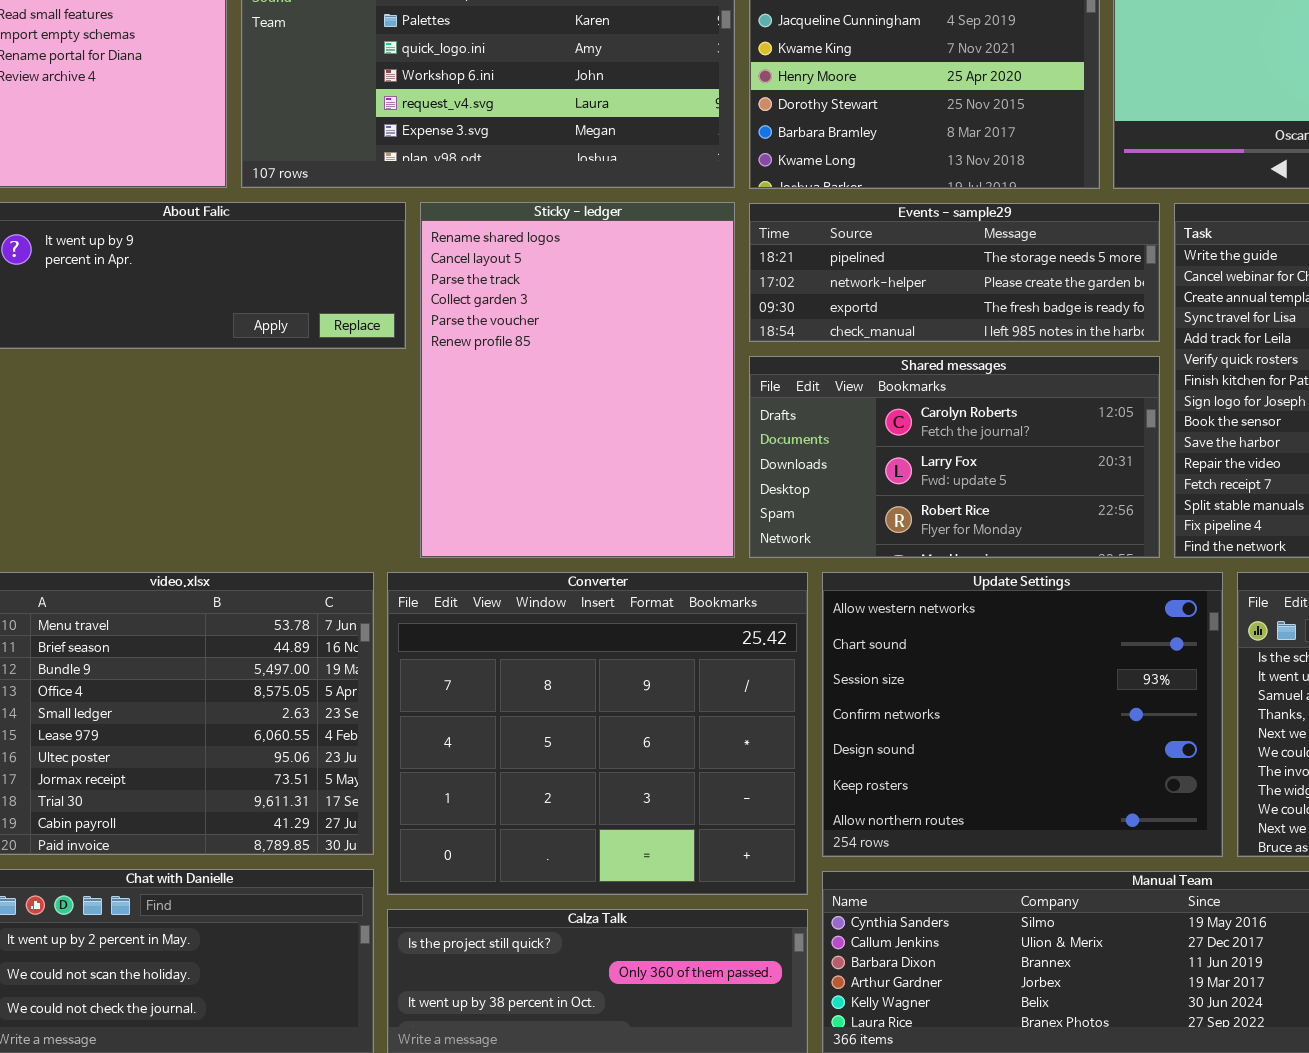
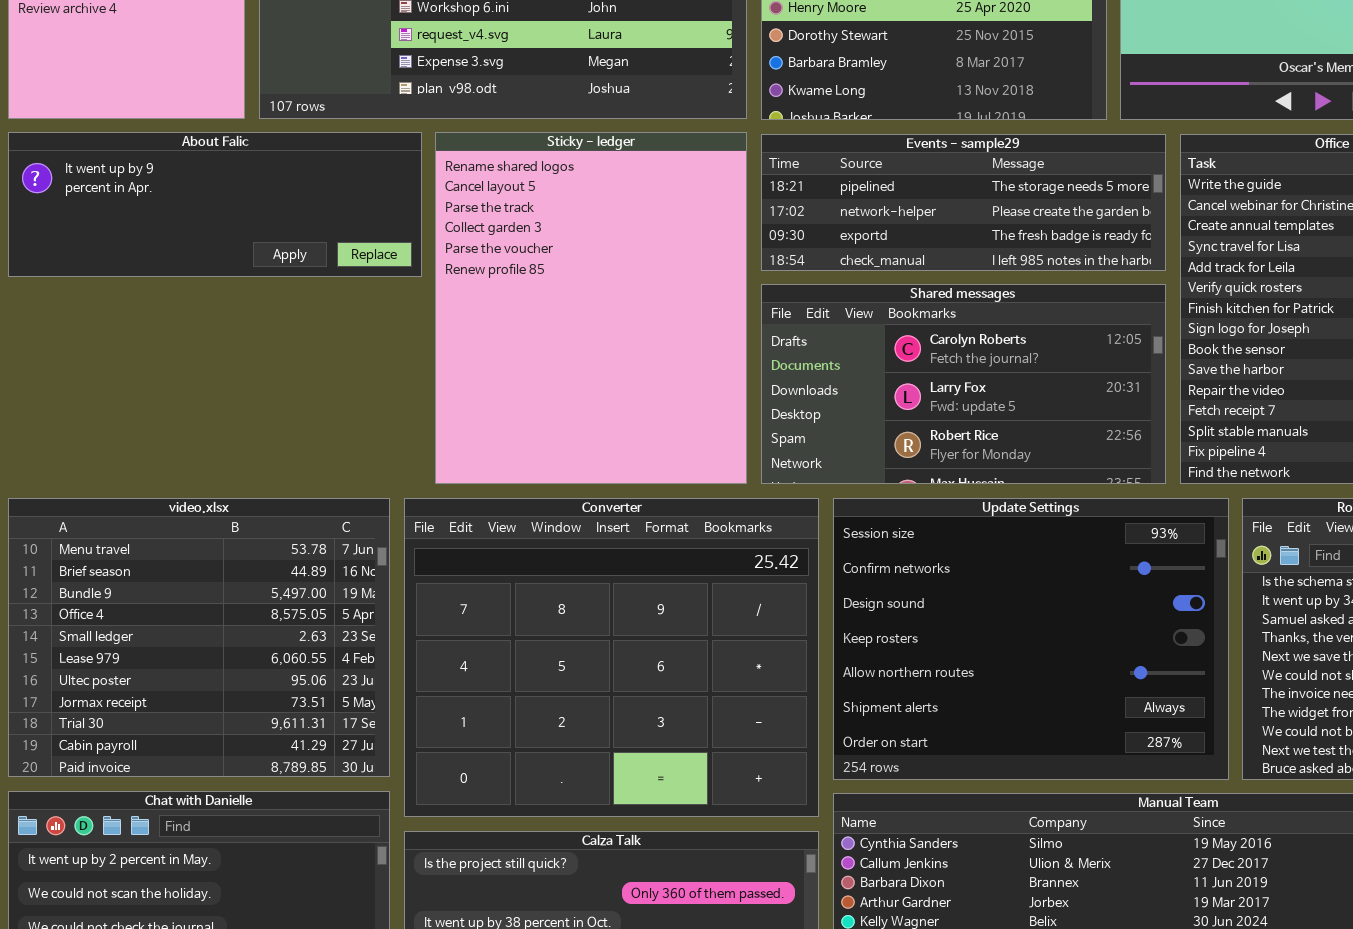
Update Settings: [822,572,1223,857] -> [833,498,1229,780], scrolled down 2 rows

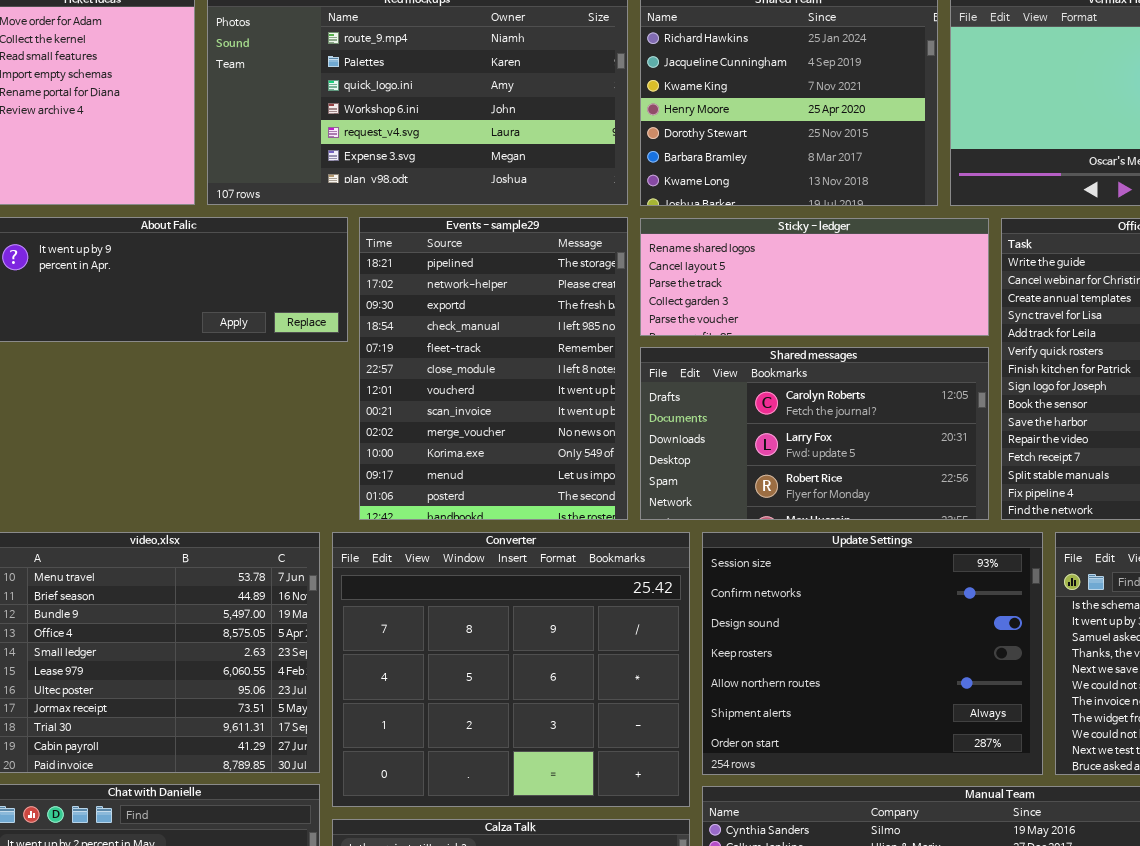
Sticky - ledger: [435,132,747,484] -> [640,218,989,336], moved, resized
Events - sample29: [761,134,1166,271] -> [359,217,628,520], moved, resized

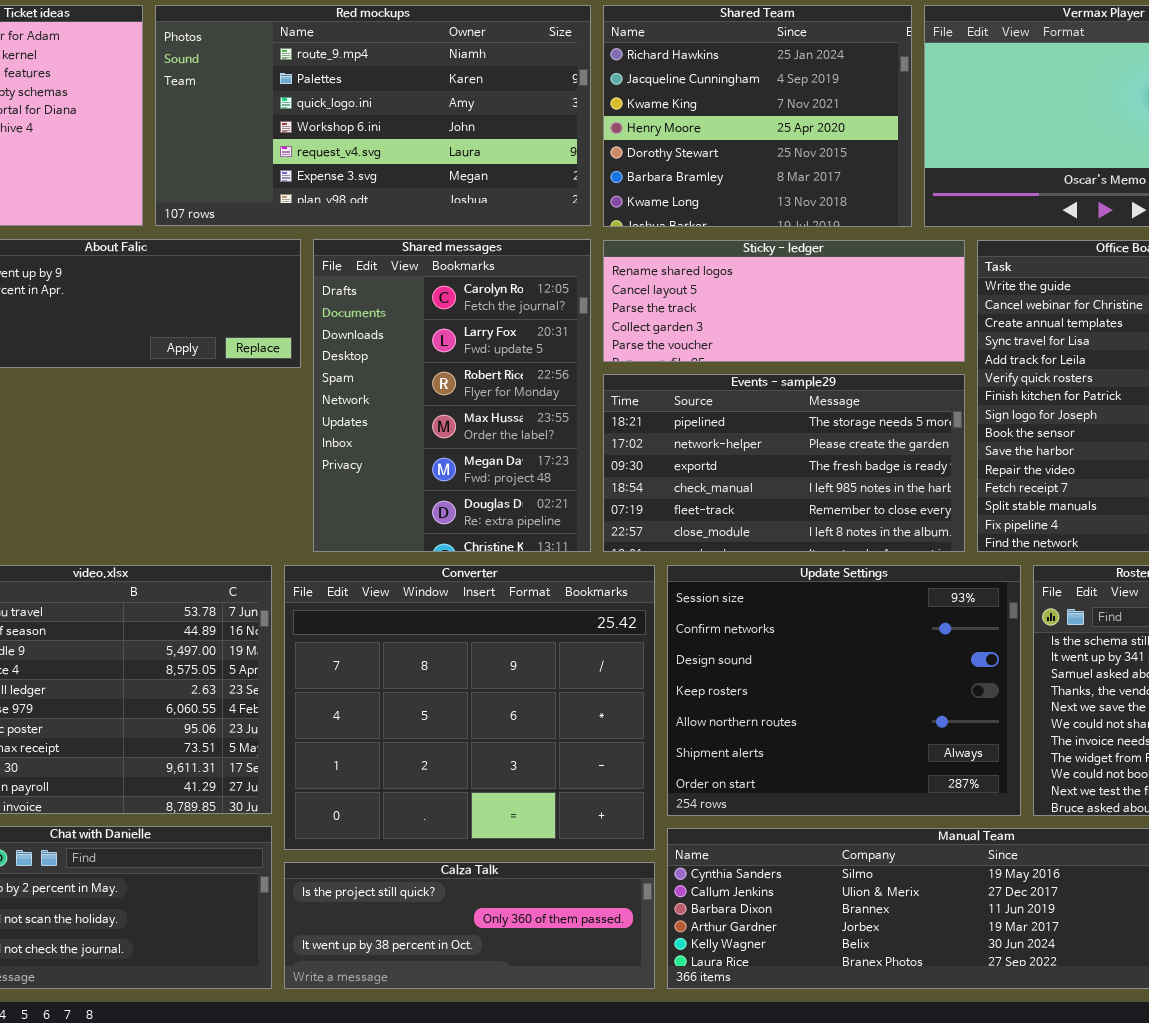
Events - sample29: [359,217,628,520] -> [603,374,965,552], moved, resized
Shared messages: [640,347,989,520] -> [313,239,591,552], moved, resized

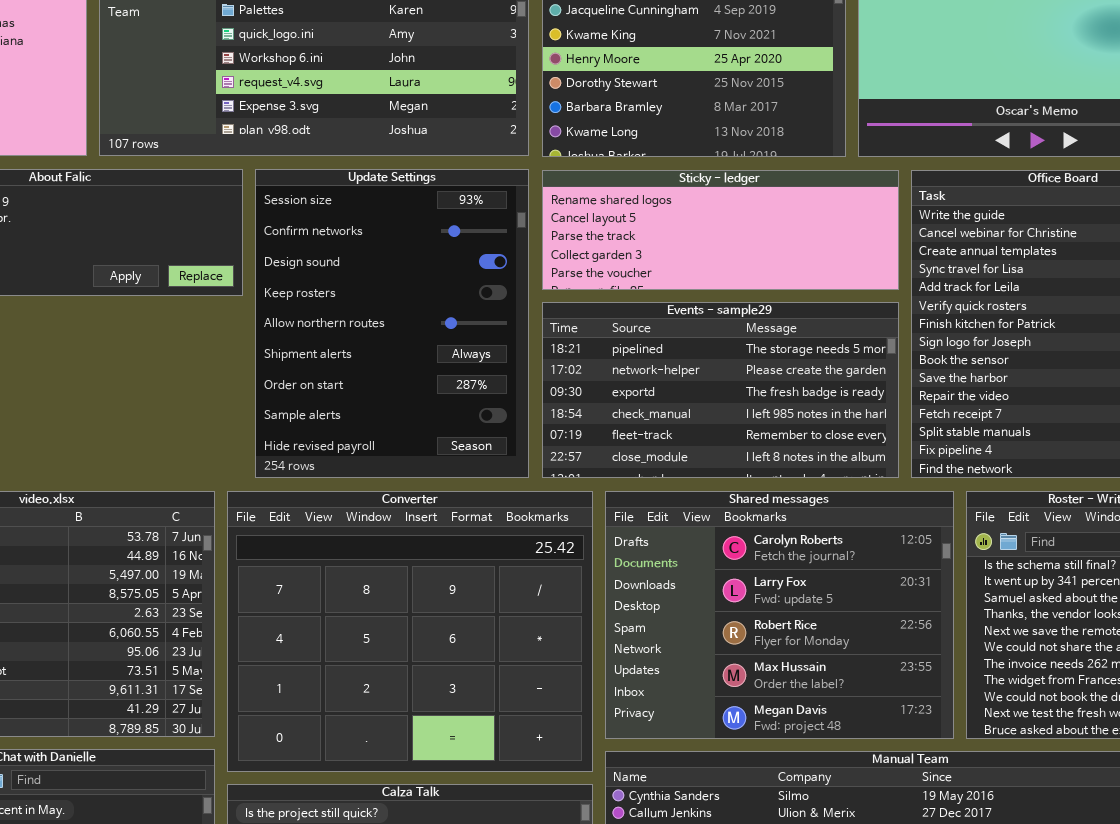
Shared messages: [313,239,591,552] -> [605,491,954,739], moved, resized
Update Settings: [667,565,1021,816] -> [255,169,529,478], moved, resized

